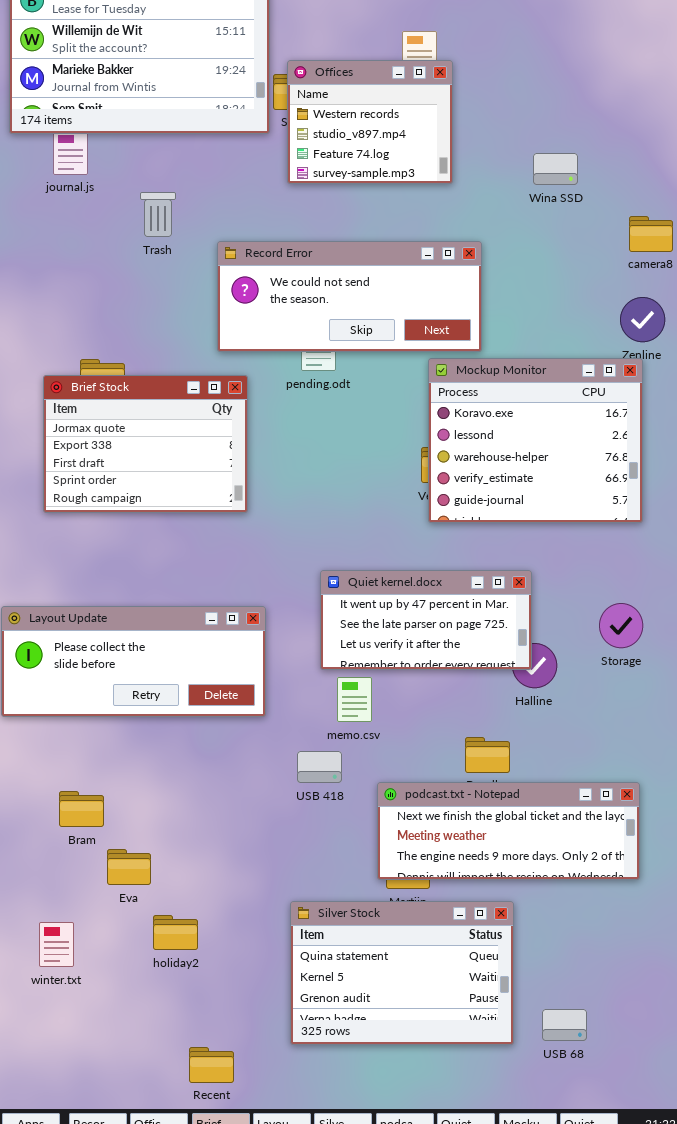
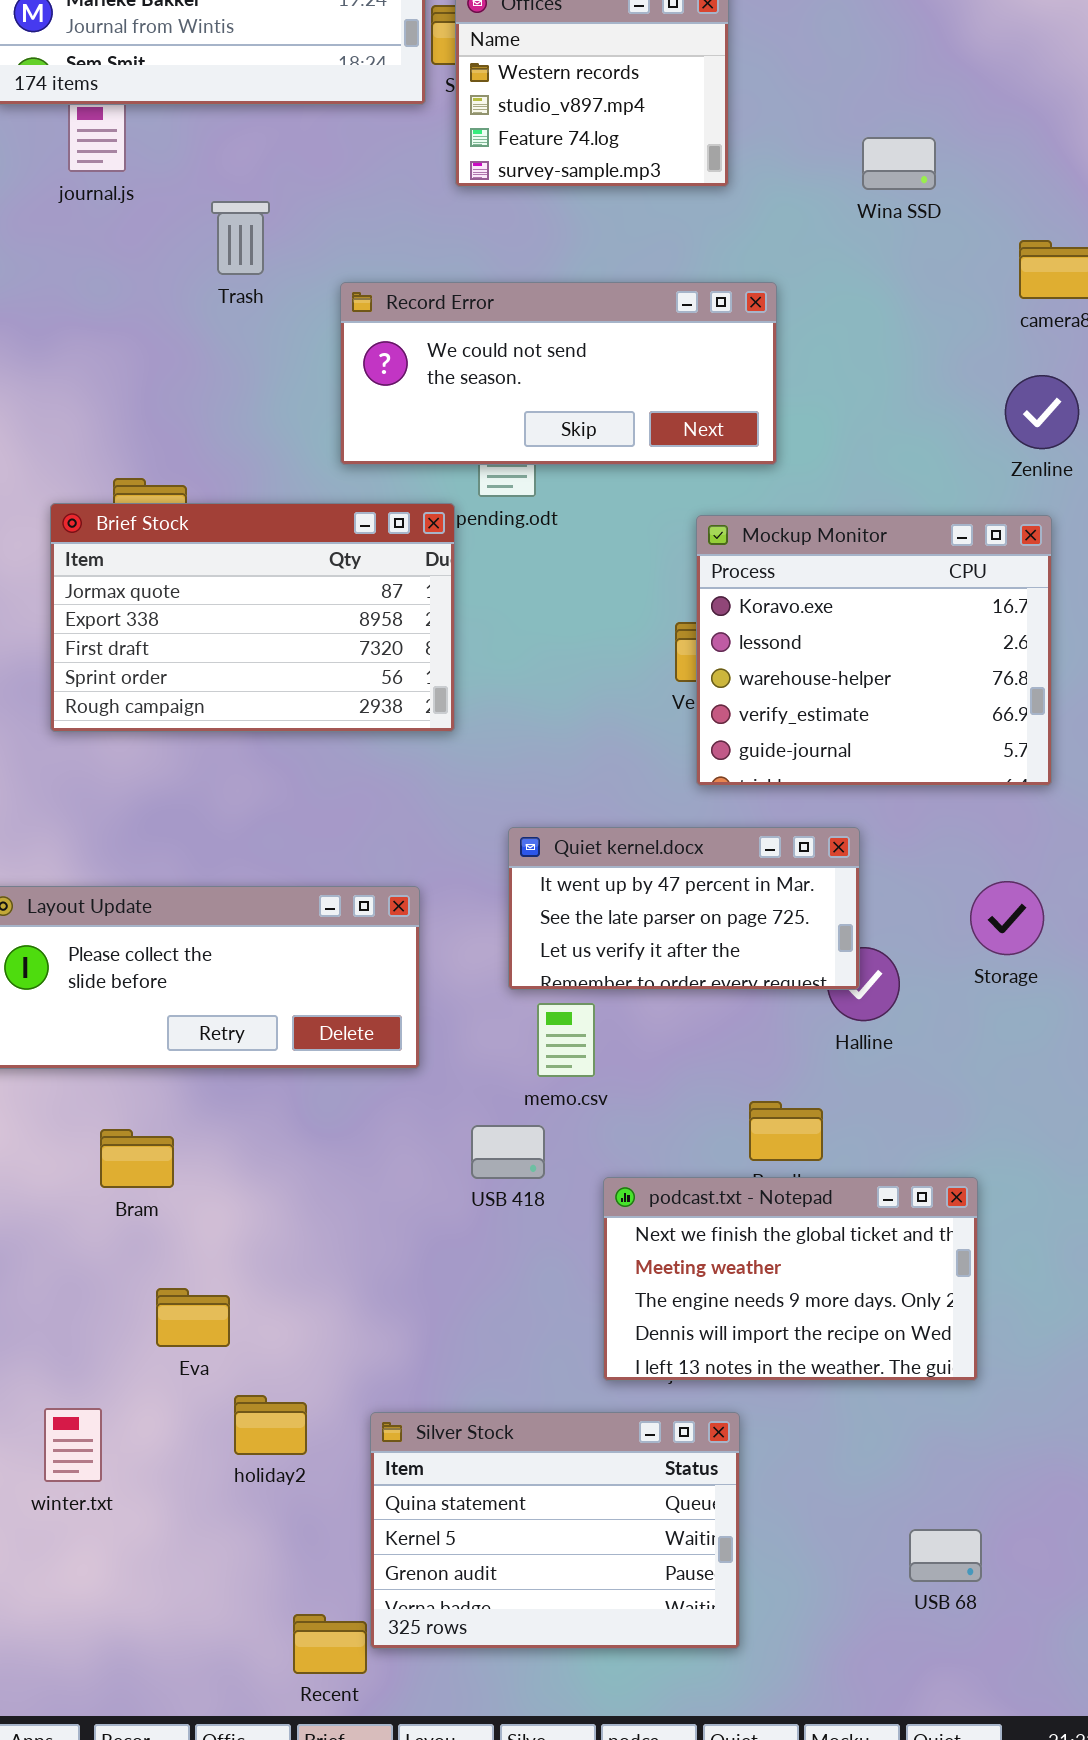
Mockup Monitor: [428,358,643,523] -> [696,515,1052,786], moved
Brief Stock: [43,375,248,513] -> [50,503,455,732], resized
podcast.txt - Notepad: [377,782,640,880] -> [603,1177,978,1381], resized
Bram: [59,791,104,827] -> [100,1129,174,1188], moved
Silver Stock: [290,901,514,1045] -> [370,1412,740,1649], moved
USB 68: [542,1009,587,1041] -> [909,1529,982,1582], moved

